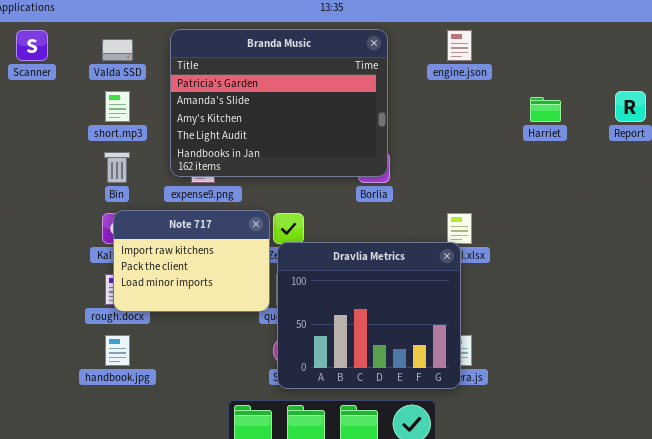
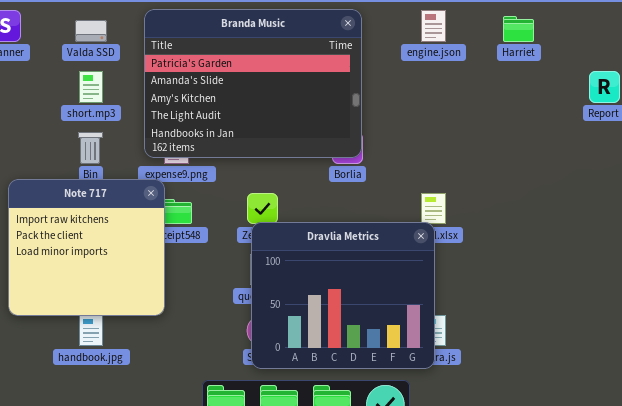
Harriet: [530,97,561,122] -> [503,16,534,42], moved
Note 717: [113,210,270,312] -> [8,179,165,316], moved, resized

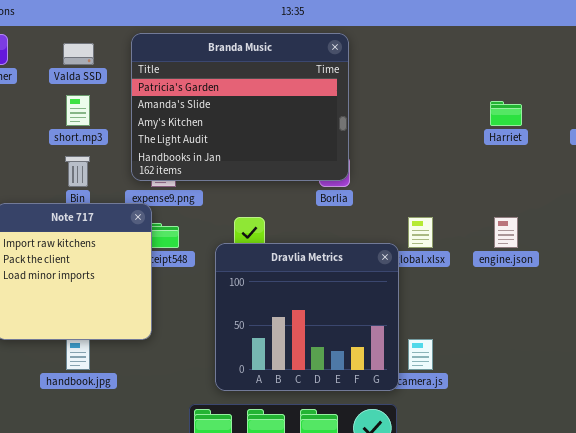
engine.json: [421,10,446,42] -> [494,217,518,248], moved
Harriet: [503,16,534,42] -> [490,101,522,126], moved
Dravlia Metrics: [251,222,435,369] -> [215,243,399,391], moved

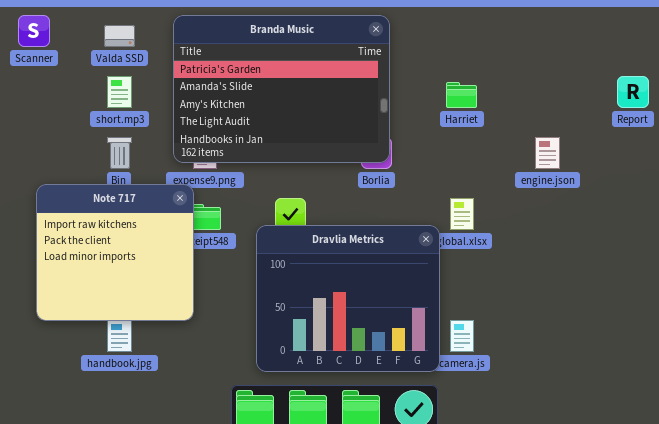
Harriet: [490,101,522,126] -> [446,82,477,108], moved
engine.json: [494,217,518,248] -> [535,137,560,169], moved

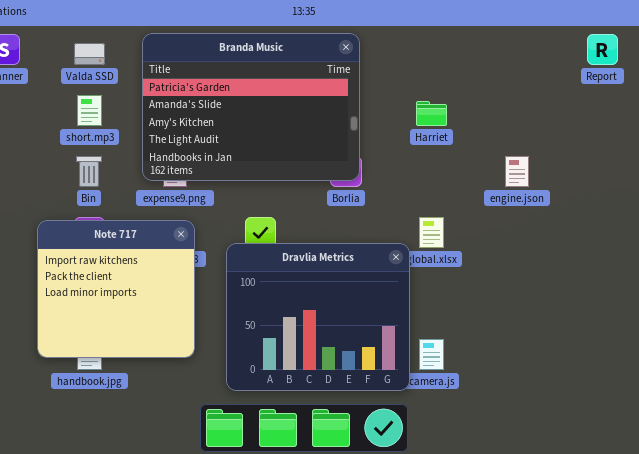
Report: [617,76,649,108] -> [587,34,618,65], moved
Note 717: [36,184,194,321] -> [37,220,195,358], moved

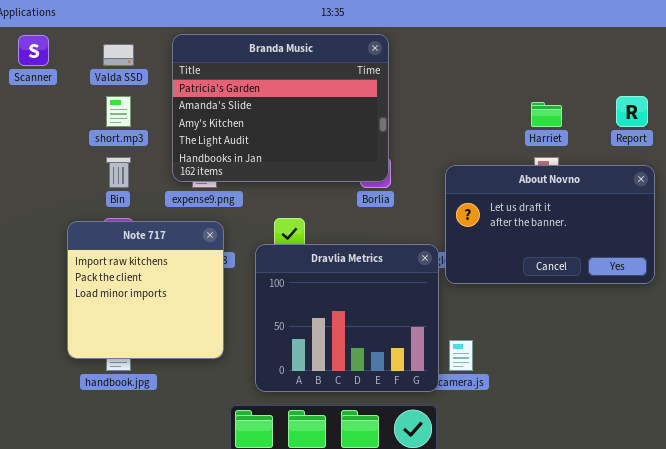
Report: [587,34,618,65] -> [616,96,648,127], moved
Harriet: [416,101,447,126] -> [531,102,562,127], moved
About Novno: none -> [445,165,655,284], opened

